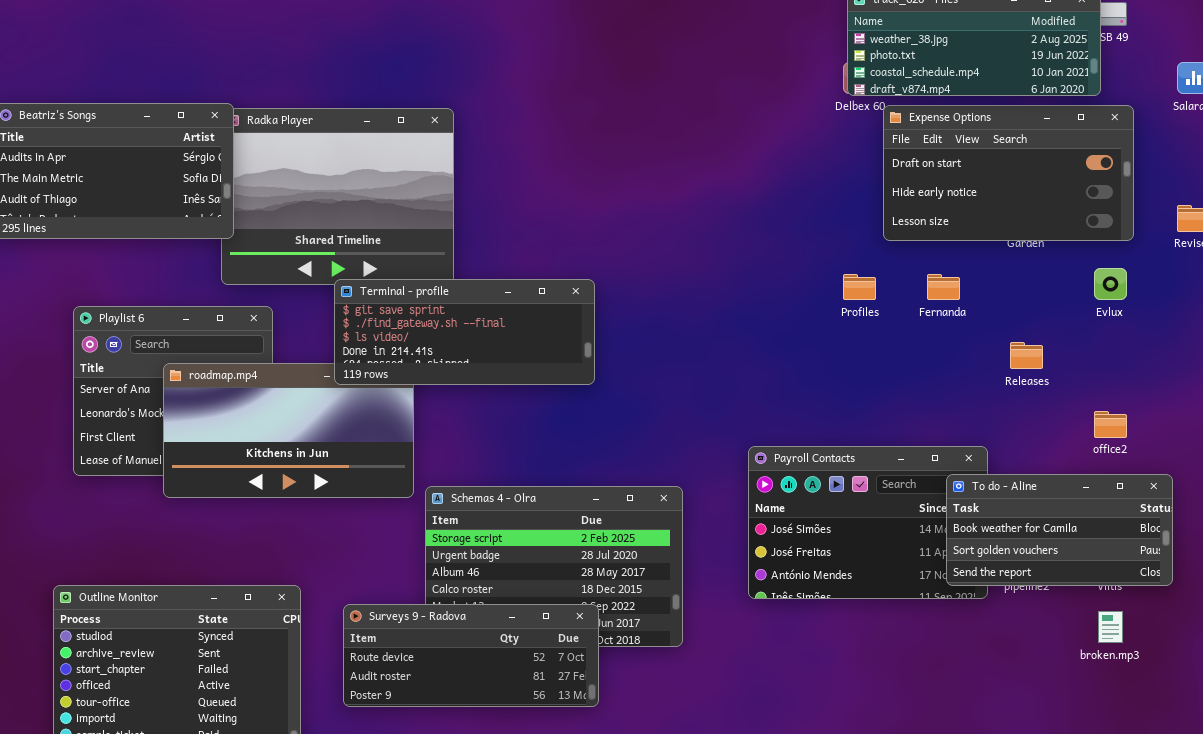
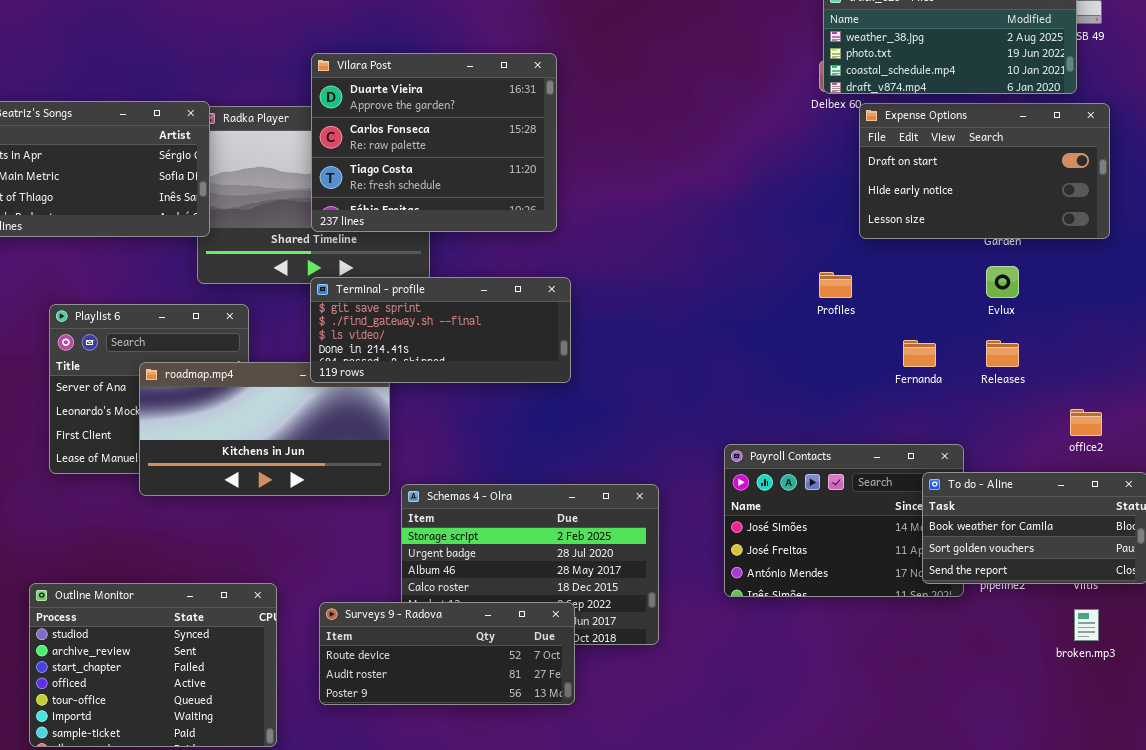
Vilara Post: none -> [311,53,557,232], opened
Evlux: [1094,268,1127,300] -> [986,266,1019,298], moved
Fernanda: [927,274,960,300] -> [903,340,936,367], moved

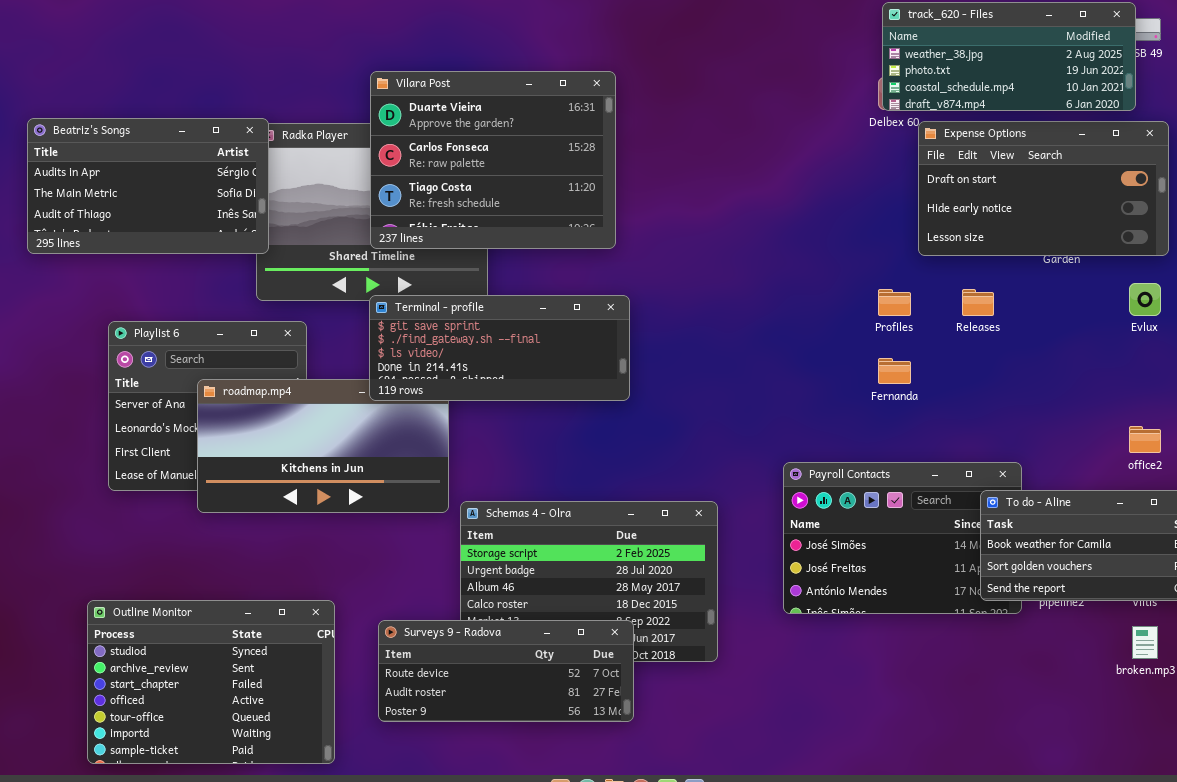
Evlux: [986,266,1019,298] -> [1129,283,1161,316], moved
Fernanda: [903,340,936,367] -> [878,358,911,384], moved
Releases: [986,340,1019,367] -> [962,289,994,316], moved

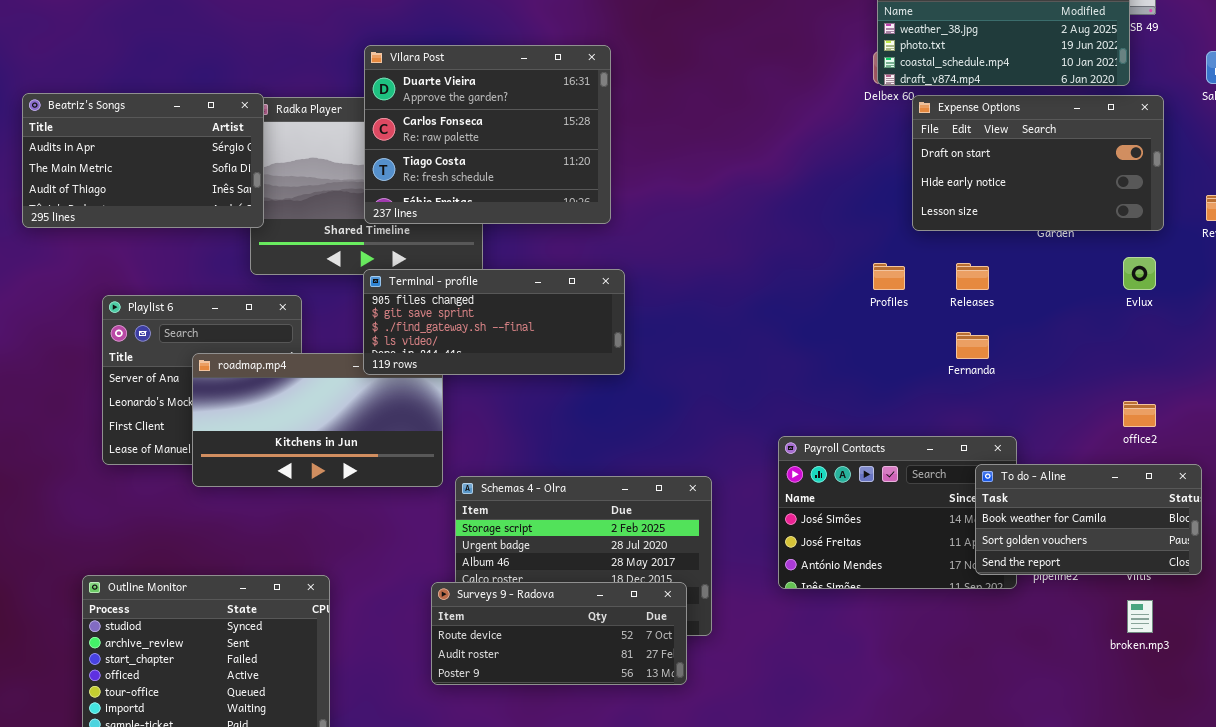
Terminal - profile: [369,295,630,401] -> [363,269,625,375], scrolled up 1 row
Fernanda: [878,358,911,384] -> [956,332,989,359], moved
Surveys 9 - Radova: [378,620,634,722] -> [431,582,687,685], moved

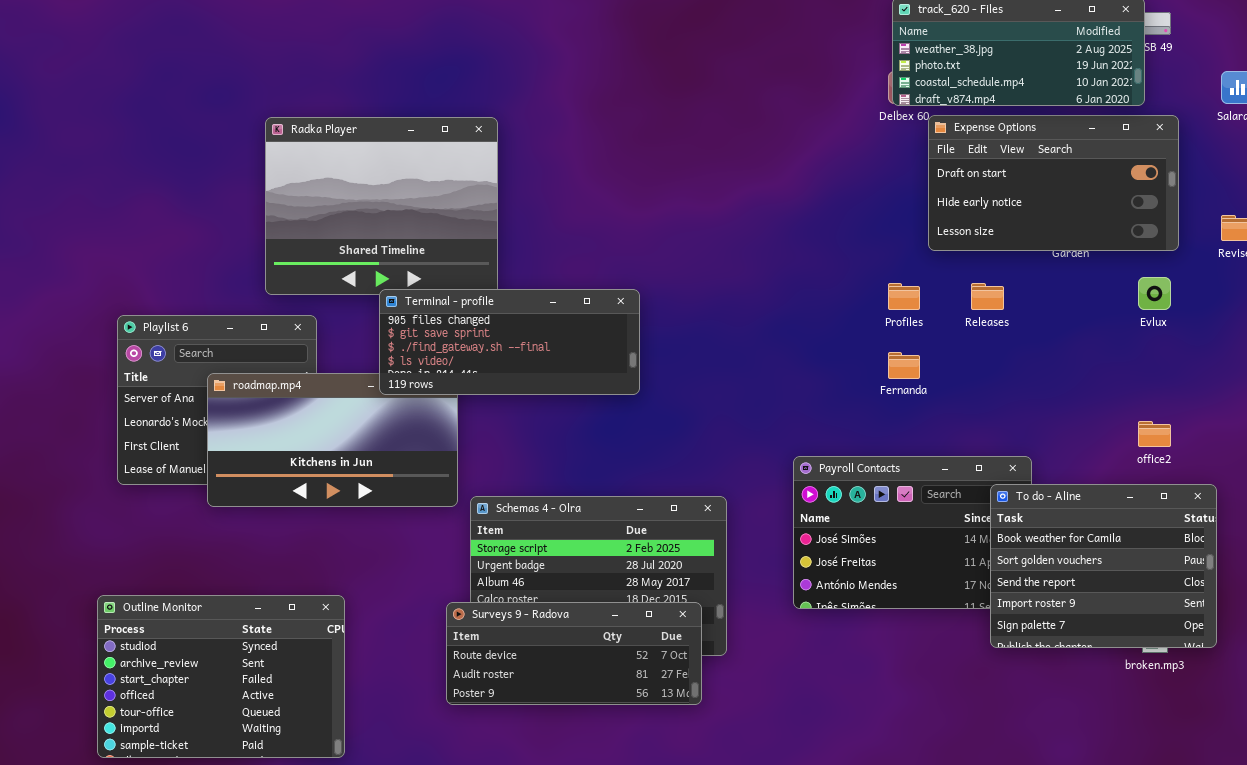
Vilara Post: [364,45,611,224] -> none, closed
Beatriz's Songs: [22,93,264,228] -> none, closed
Fernanda: [956,332,989,359] -> [888,352,920,379], moved
To do - Aline: [975,464,1202,575] -> [990,484,1217,648], resized

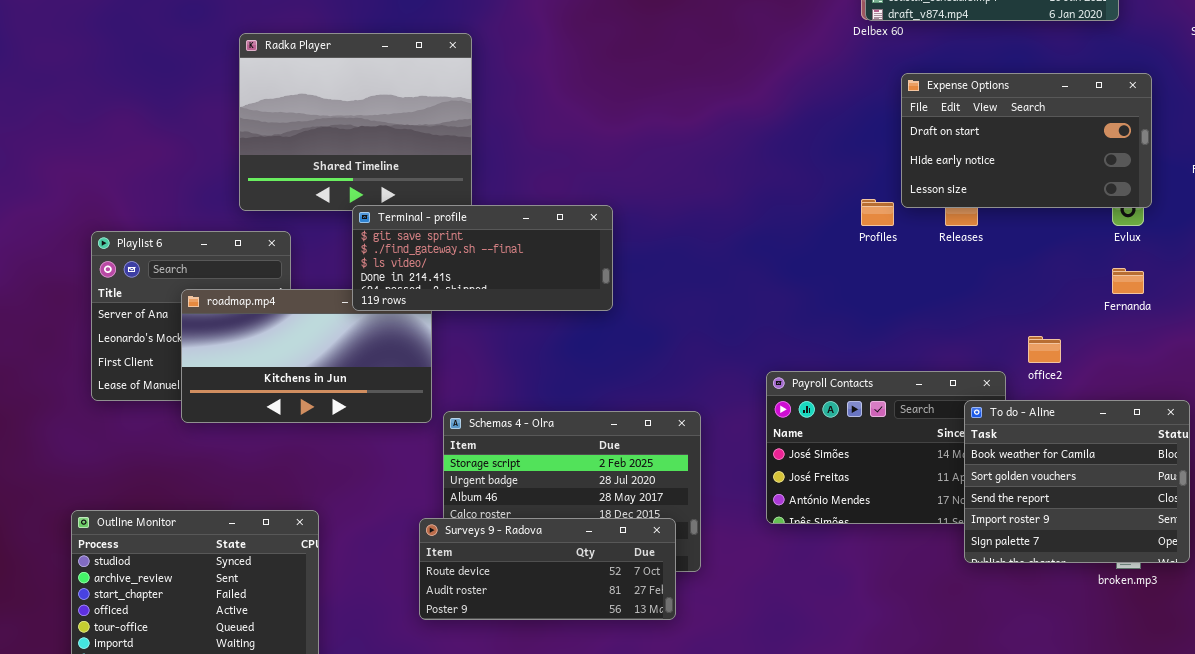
Expense Options: [928,115,1179,251] -> [901,73,1152,208], moved
Terminal - profile: [379,289,640,395] -> [352,205,613,311], scrolled down 1 row
Fernanda: [888,352,920,379] -> [1112,268,1144,294], moved
office2: [1138,421,1171,447] -> [1028,336,1061,363], moved

